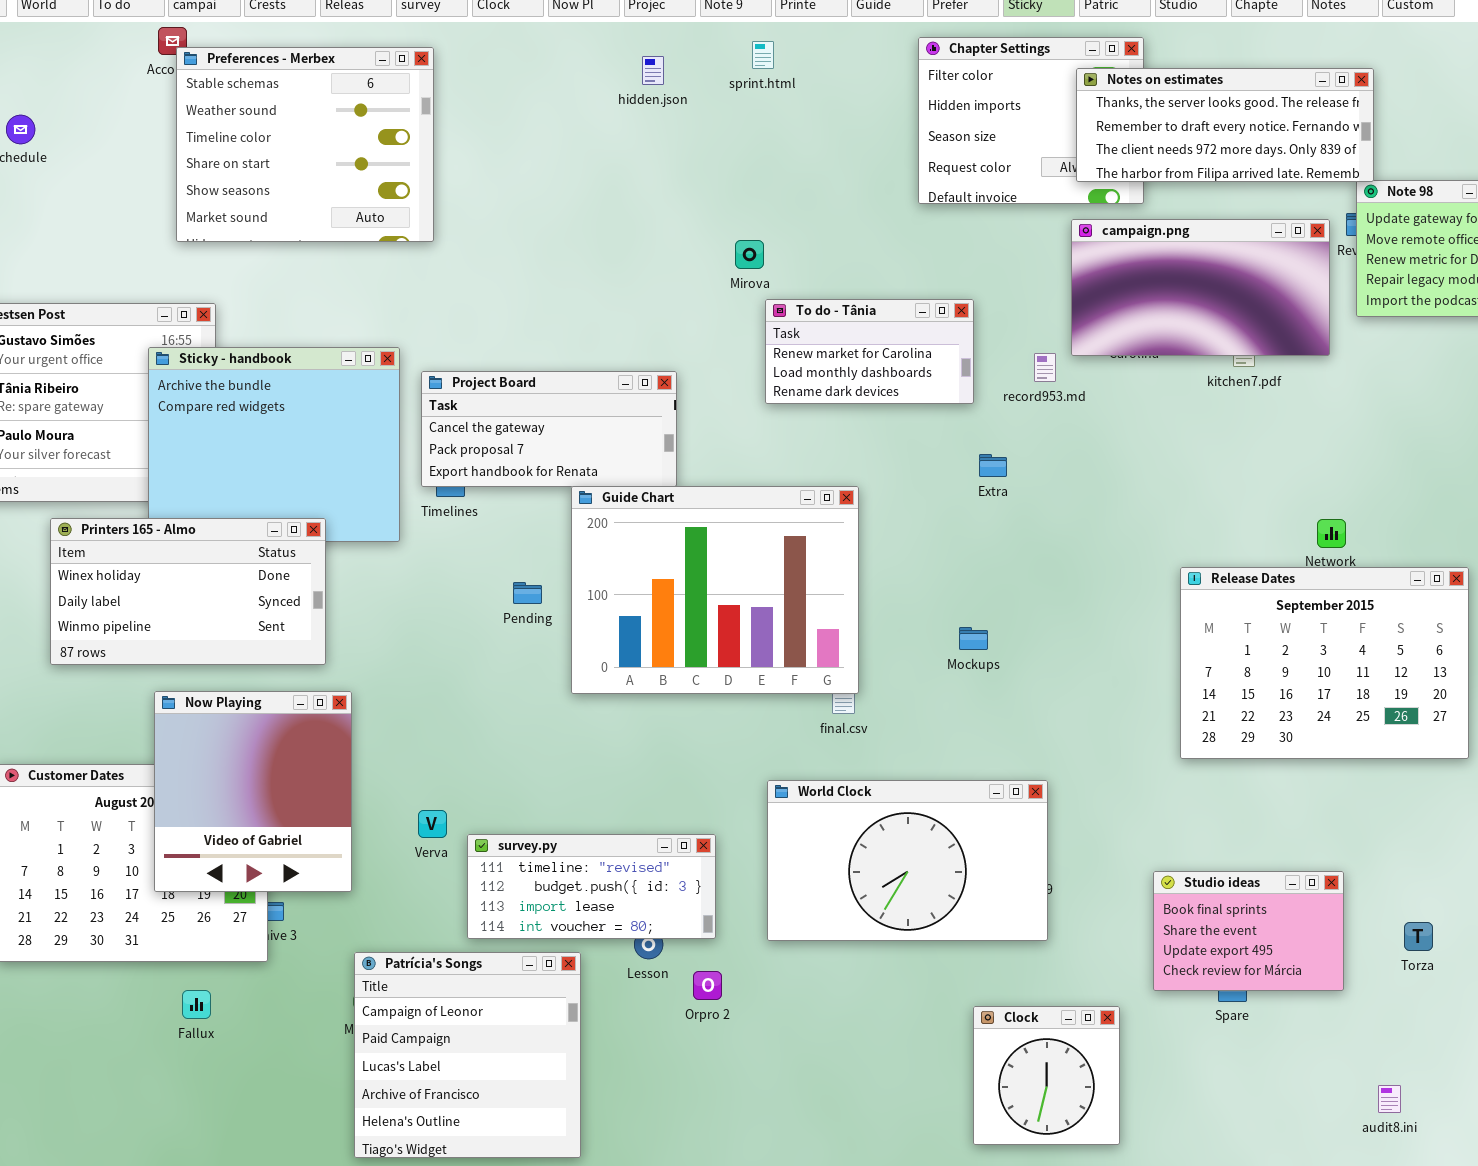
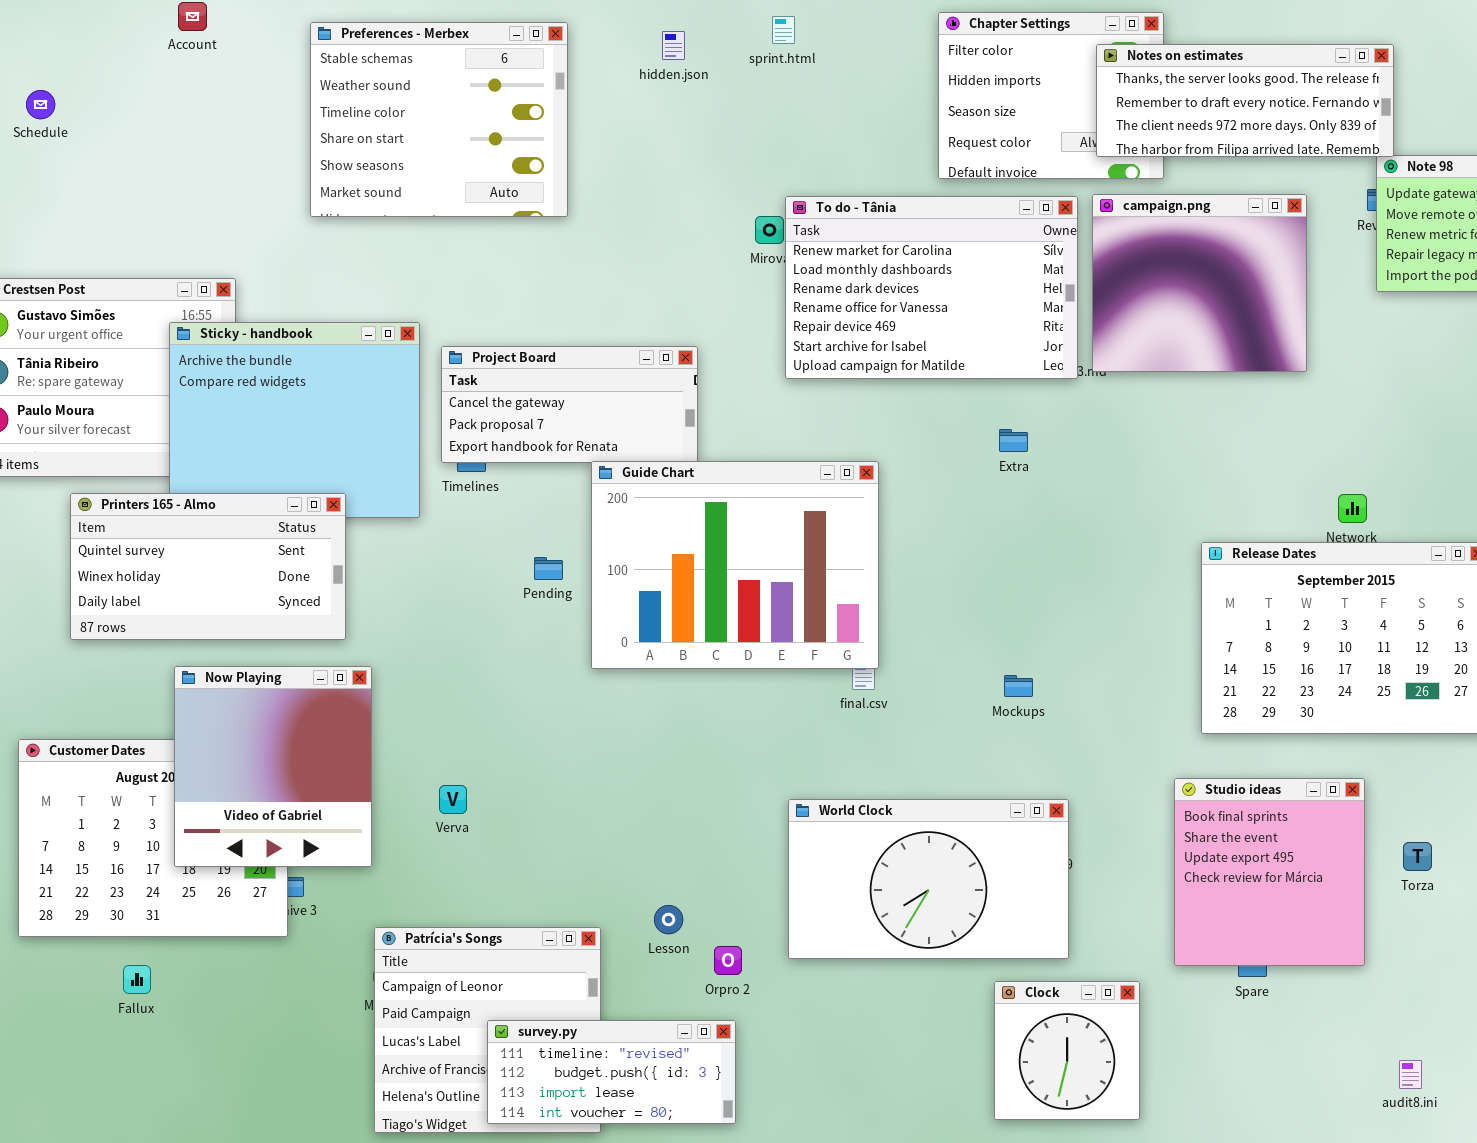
Preferences - Merbex: [176,47,434,242] -> [310,22,568,217], moved
campaign.png: [1071,219,1330,356] -> [1092,194,1307,372], resized
To do - Tânia: [765,299,974,404] -> [785,196,1078,379], resized
Printers 165 - Almo: [50,518,326,665] -> [70,493,346,640], scrolled up 1 row
Mockups: [959,627,988,650] -> [1004,675,1033,697], moved
World Clock: [767,780,1048,941] -> [788,799,1069,959], moved
survey.py: [467,834,716,939] -> [487,1020,736,1124], moved
Studio ideas: [1153,871,1344,991] -> [1174,778,1365,966], resized
Torza: [1404,922,1433,951] -> [1403,842,1432,871], moved
Fallux: [182,990,211,1019] -> [123,965,151,994], moved

